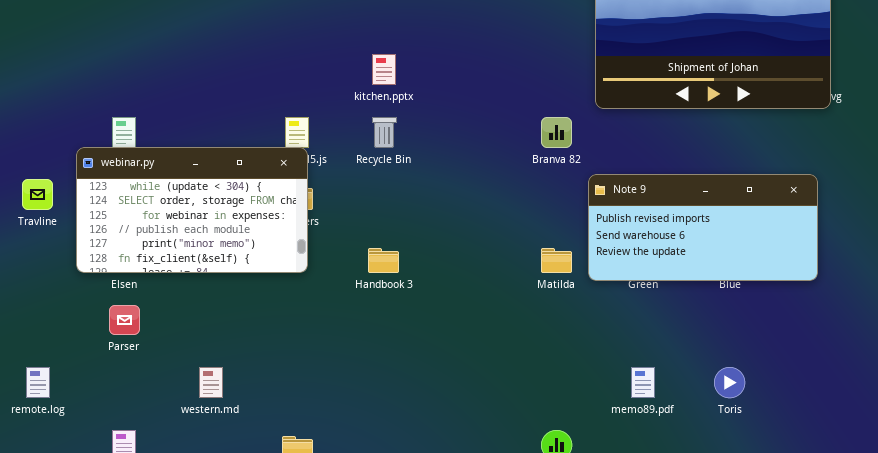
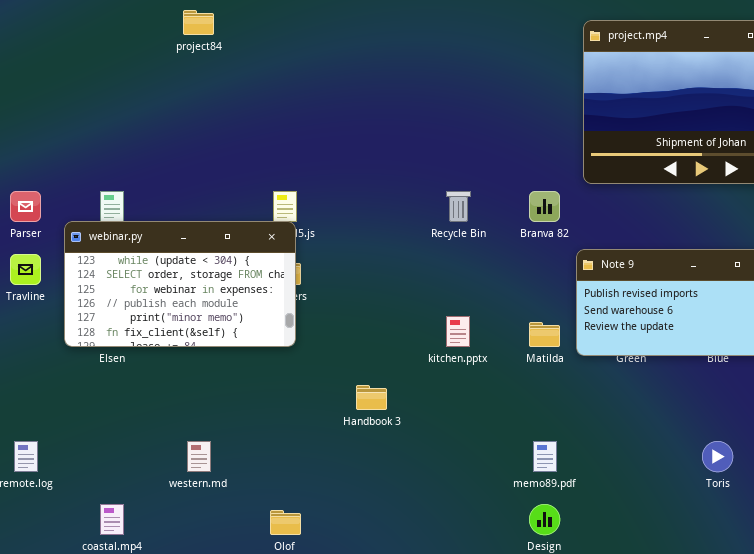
kitchen.pptx: [372,54,396,85] -> [446,316,470,347], moved
Recycle Bin: [372,117,397,148] -> [446,191,471,222], moved
Handbook 3: [368,248,399,273] -> [356,385,387,410], moved
Parser: [109,305,140,335] -> [10,191,41,222], moved
memo89.pdf: [631,367,655,398] -> [533,441,557,472], moved

